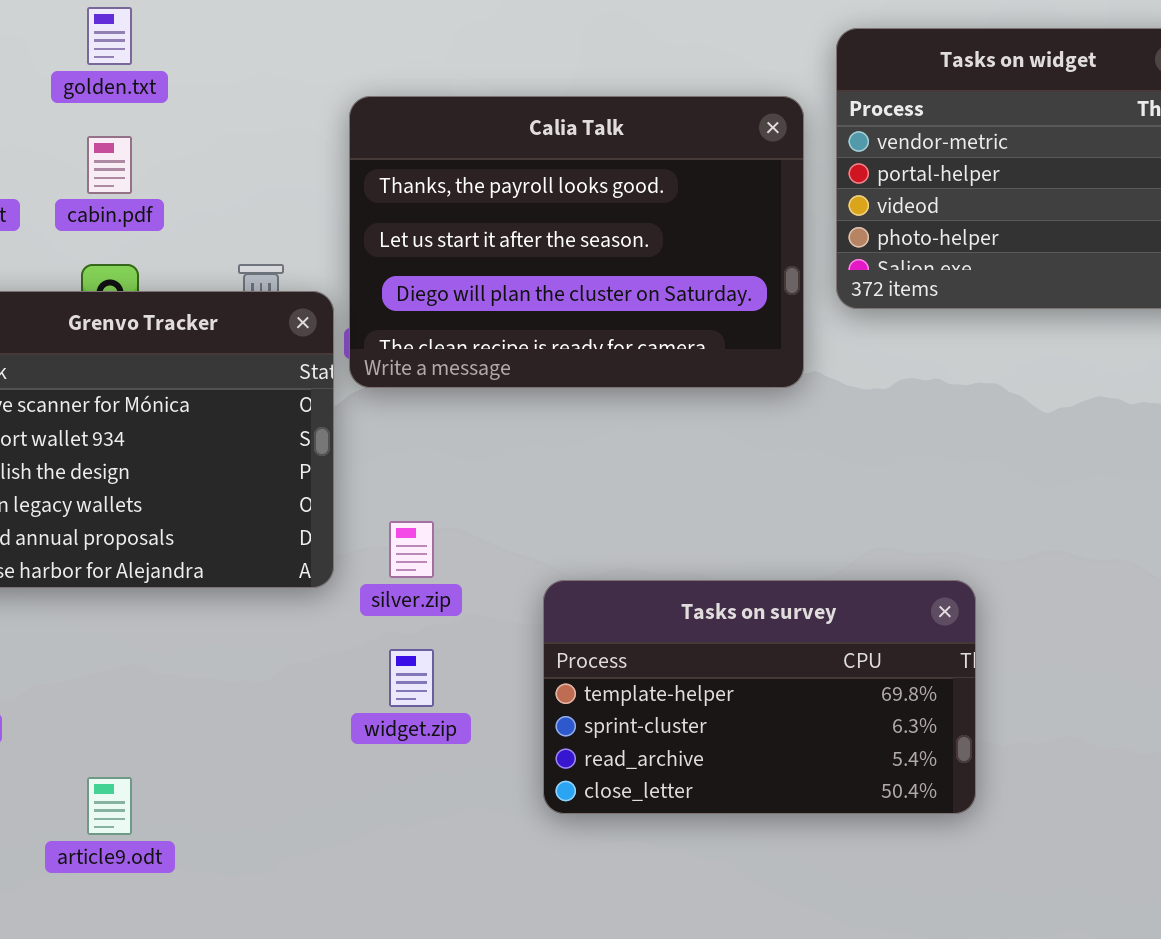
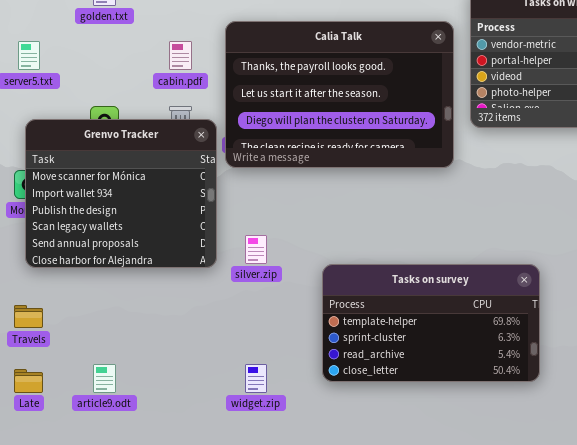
cabin.pdf: [87,136,132,194] -> [169,41,192,70], moved
widget.zip: [389,649,434,707] -> [245,364,267,393], moved

